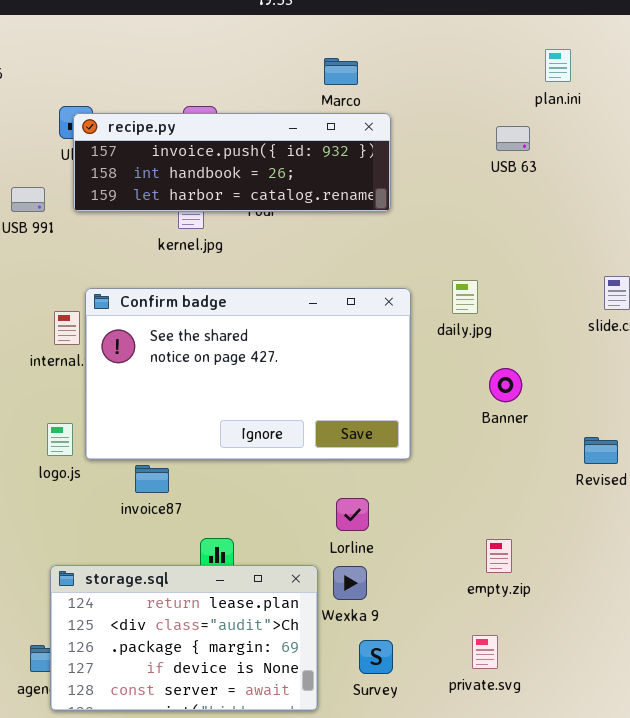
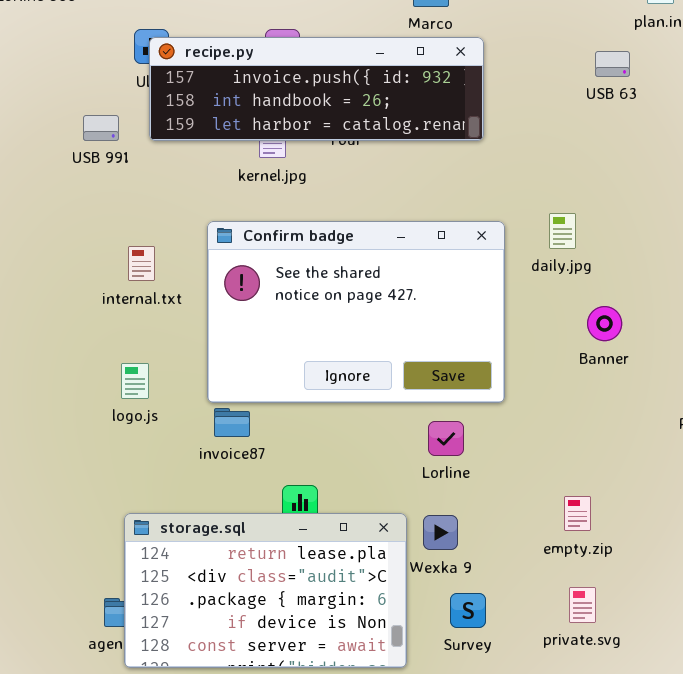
Confirm badge: [85,288,411,460] -> [207,221,505,403], resized
Lorline: [336,498,369,531] -> [428,421,464,456], moved
empty.zip: [486,539,512,573] -> [564,496,591,531], moved

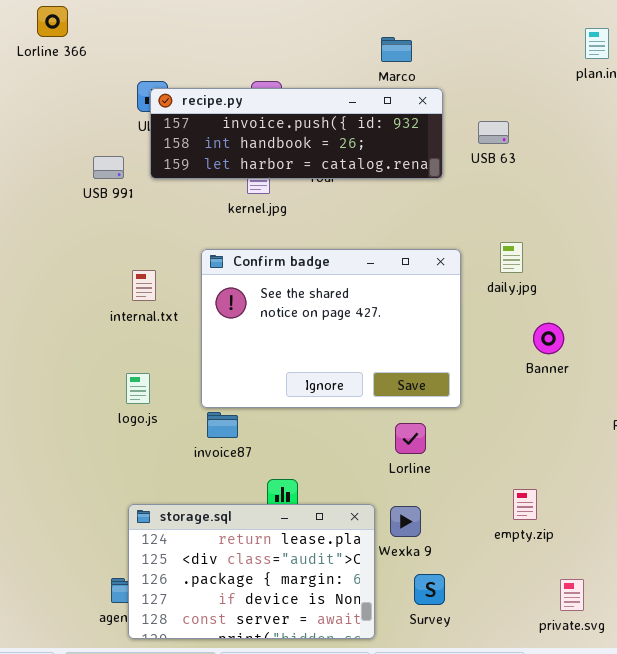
USB 63: [595,51,630,77] -> [478,121,509,144], moved
private.svg: [569,587,596,623] -> [560,579,584,611], moved

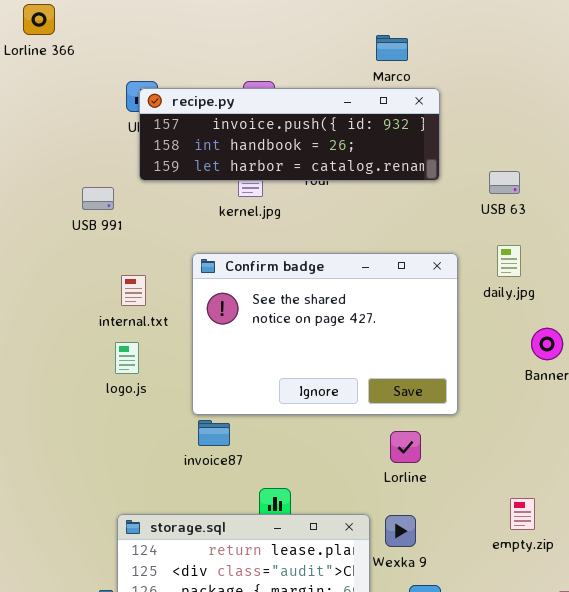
USB 63: [478,121,509,144] -> [489,171,520,194], moved
USB 991: [93,156,124,179] -> [82,187,114,210], moved
logo.js: [126,373,150,404] -> [115,342,139,374], moved

